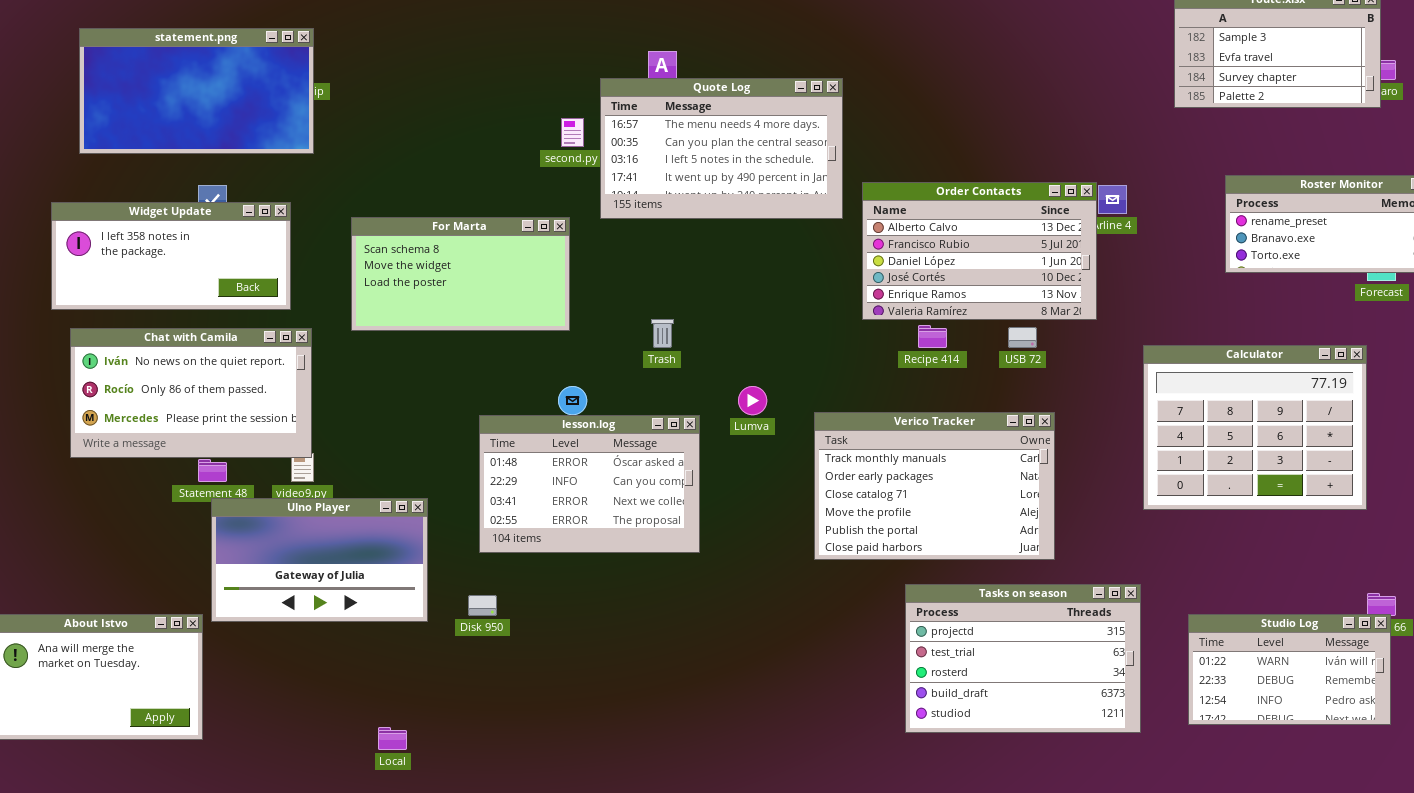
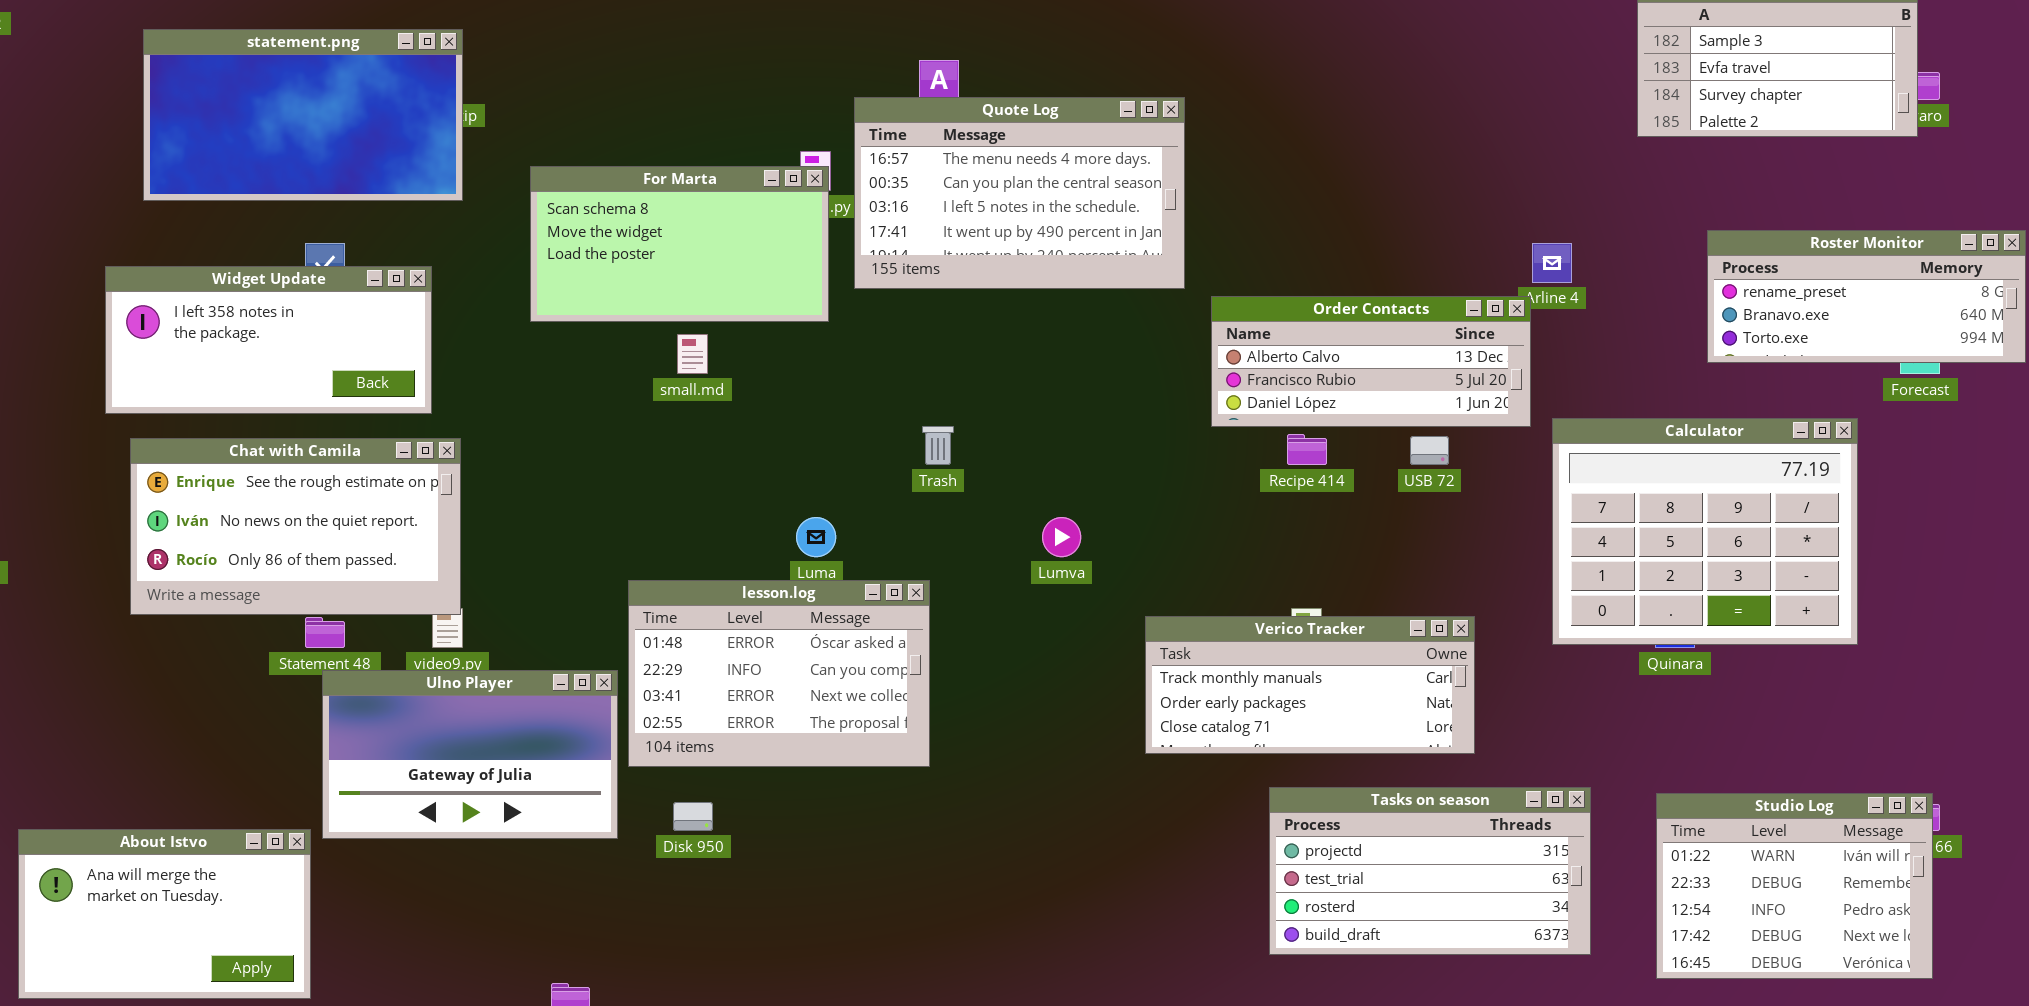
Order Contacts: [862,182,1097,320] -> [1211,296,1531,427], resized
For Marta: [351,217,570,331] -> [530,166,829,322], moved
Chat with Camila: [70,328,312,458] -> [130,438,461,615], scrolled up 1 row
Calculator: [1143,345,1367,510] -> [1552,418,1858,645], moved
Verico Tracker: [814,412,1055,560] -> [1145,616,1475,754], resized
lesson.log: [479,415,700,553] -> [628,580,930,767], moved
Tasks on season: [905,584,1141,733] -> [1269,787,1591,955], resized
Studio Log: [1188,614,1391,725] -> [1656,793,1933,979], resized

